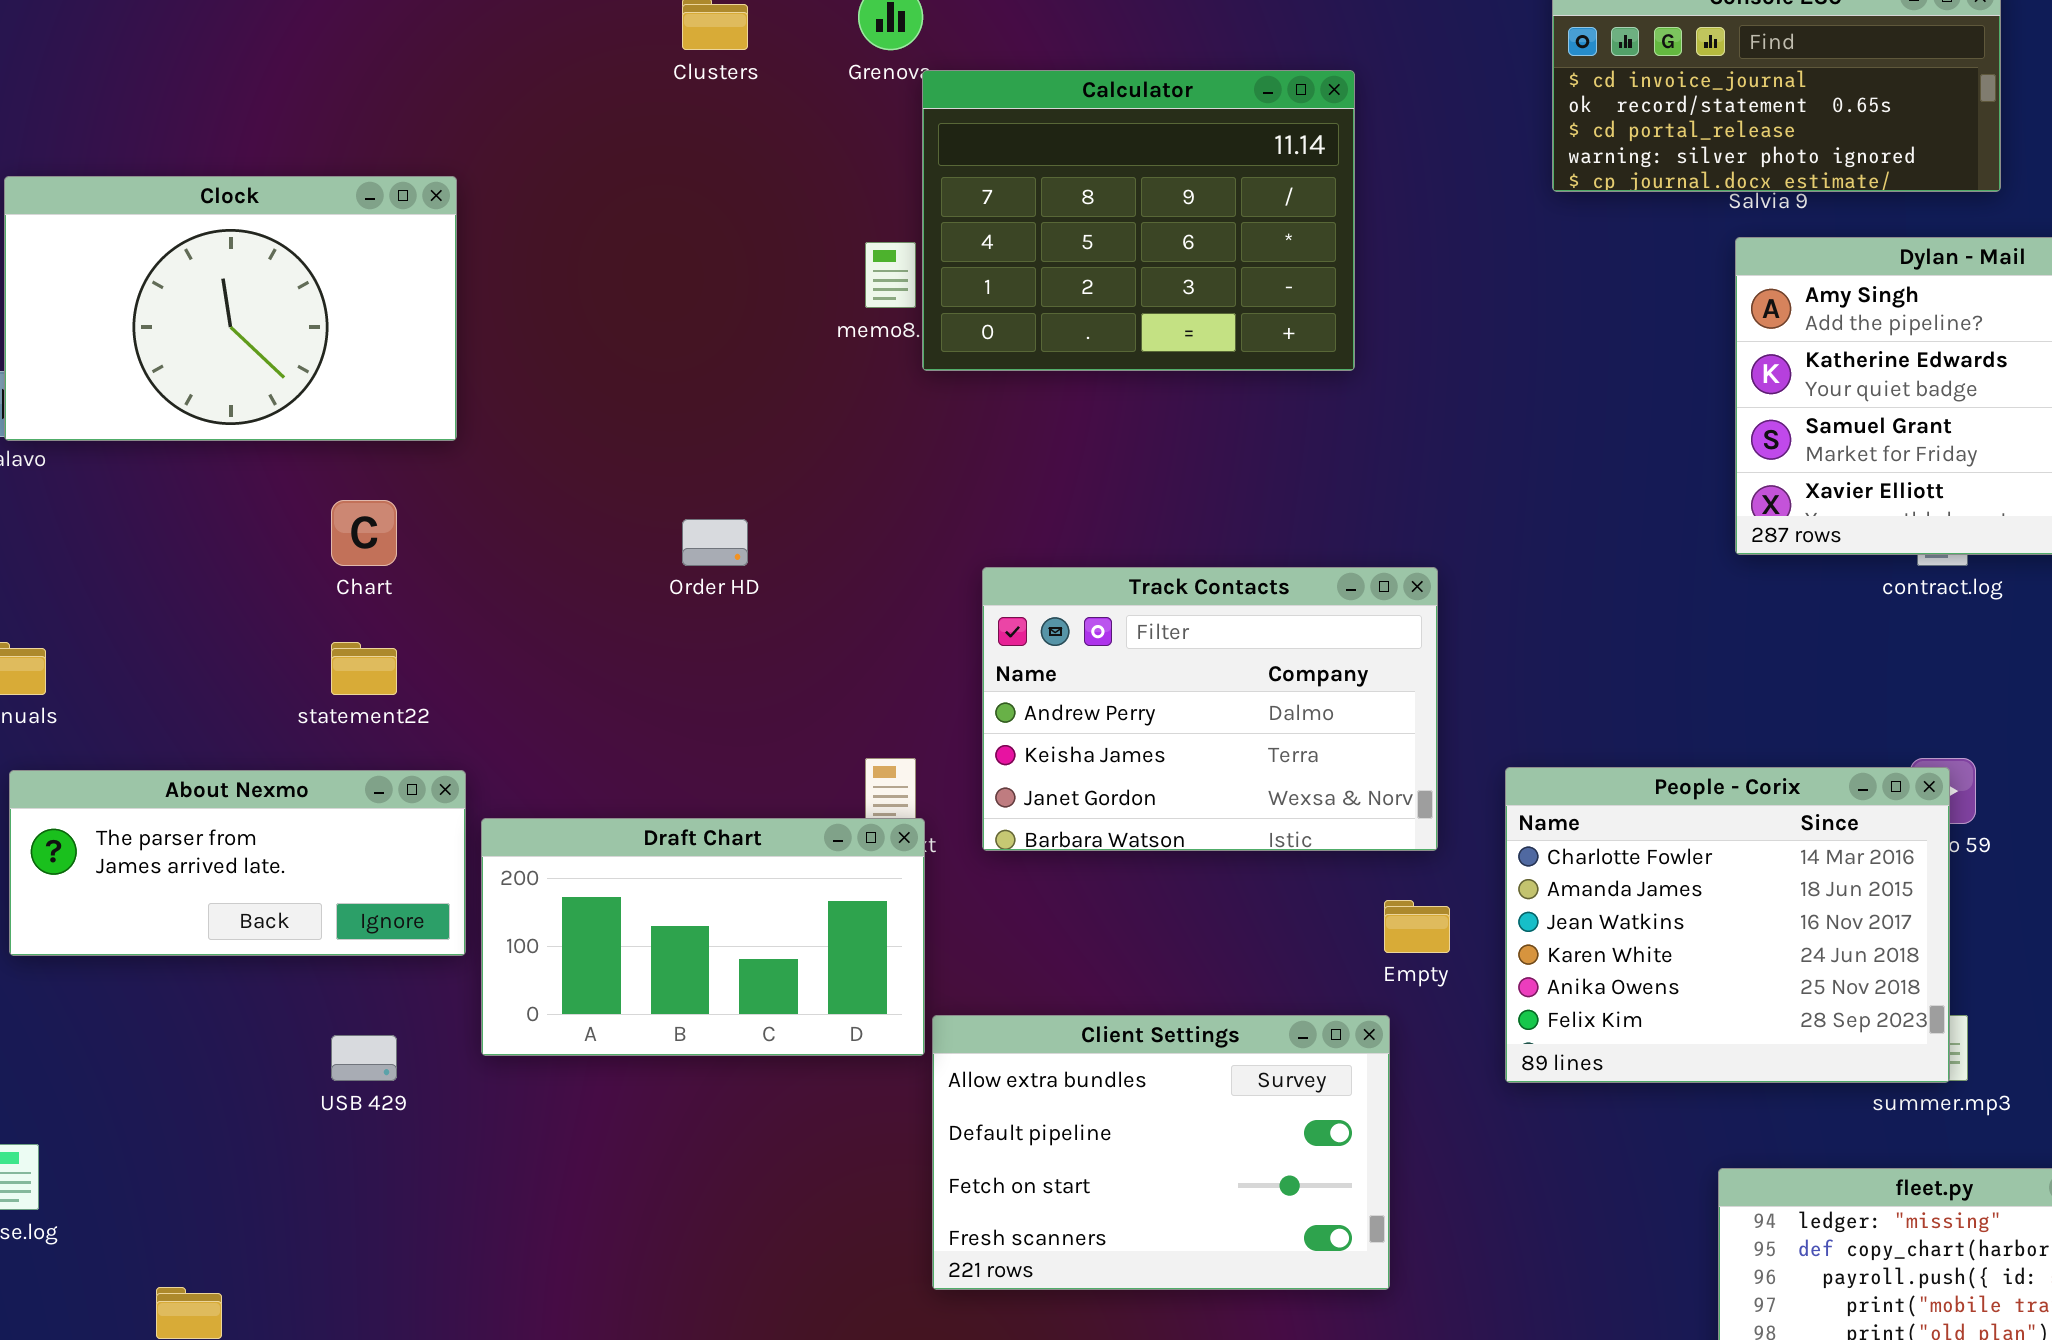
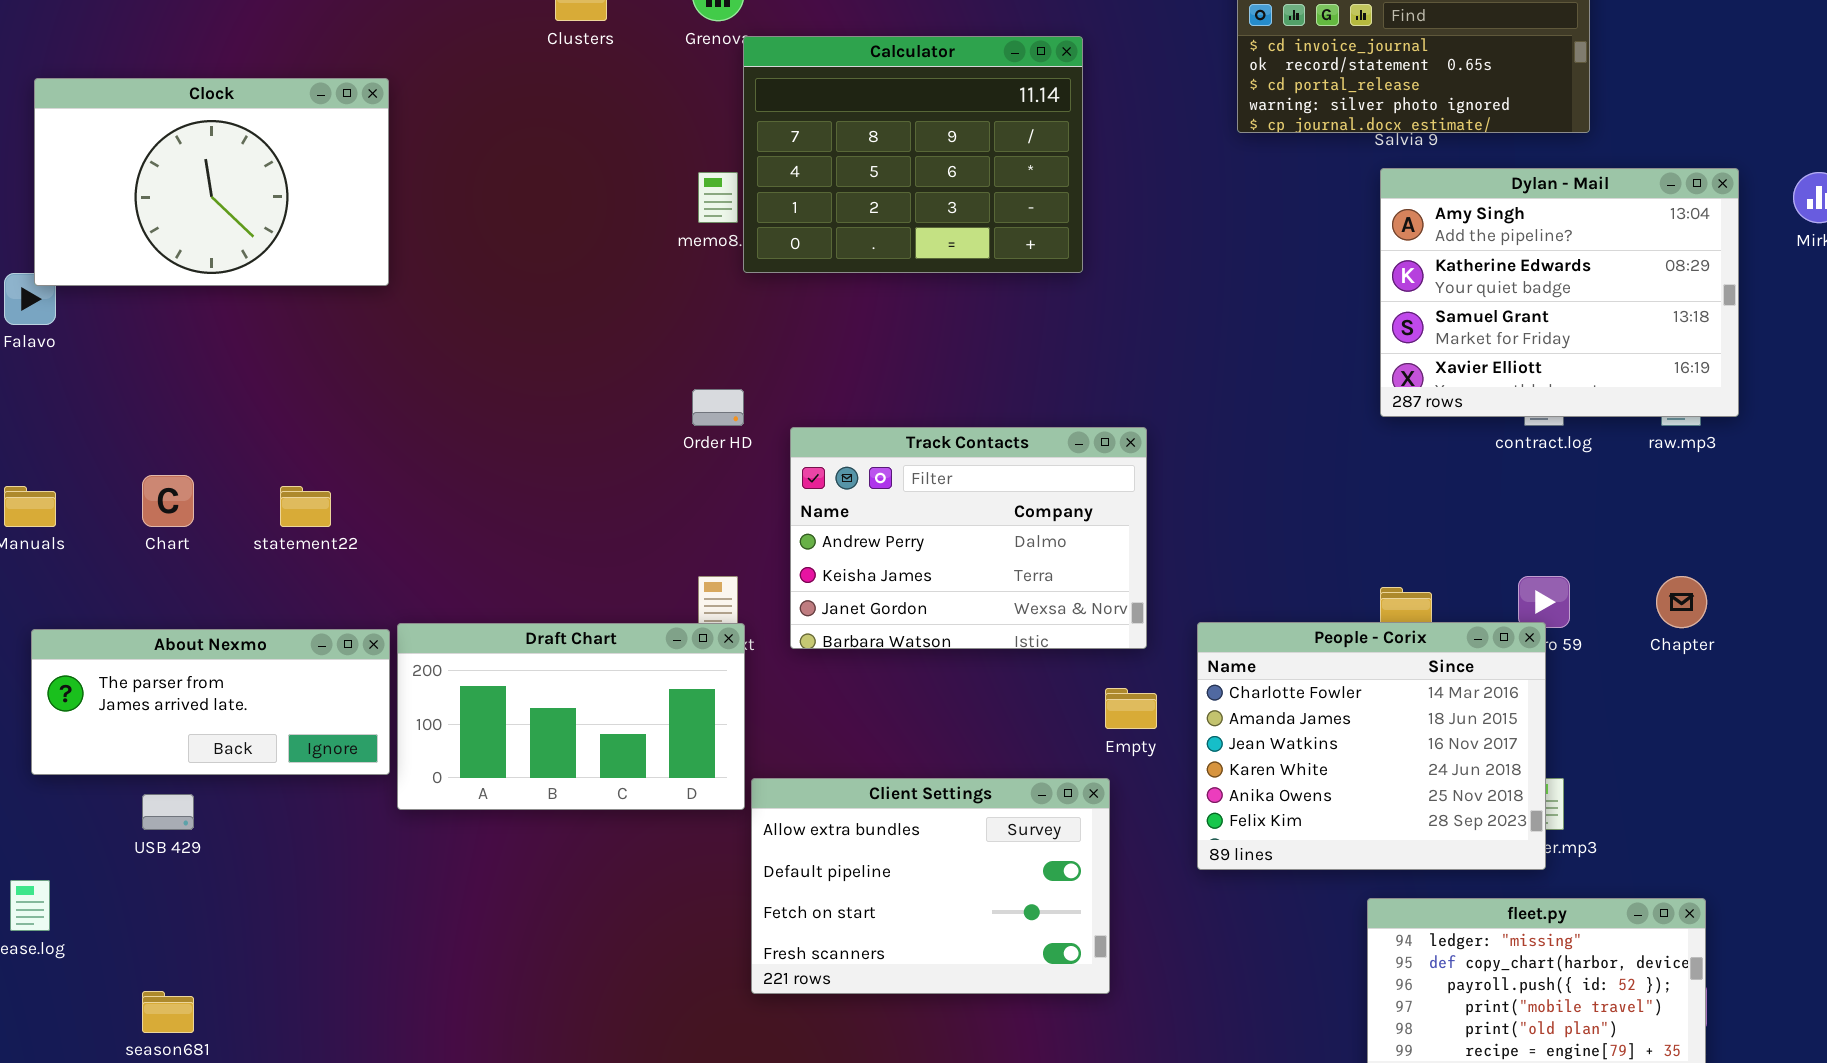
Clock: [4,176,457,441] -> [34,78,389,286], moved
Chart: [331,500,397,566] -> [142,475,194,527], moved
Order HD: [682,519,748,566] -> [692,389,744,426], moved
People - Corix: [1505,767,1950,1083] -> [1197,622,1546,870], moved
About Nexmo: [9,770,466,956] -> [31,629,390,775], moved
USB 429: [331,1035,397,1081] -> [142,794,194,830], moved

